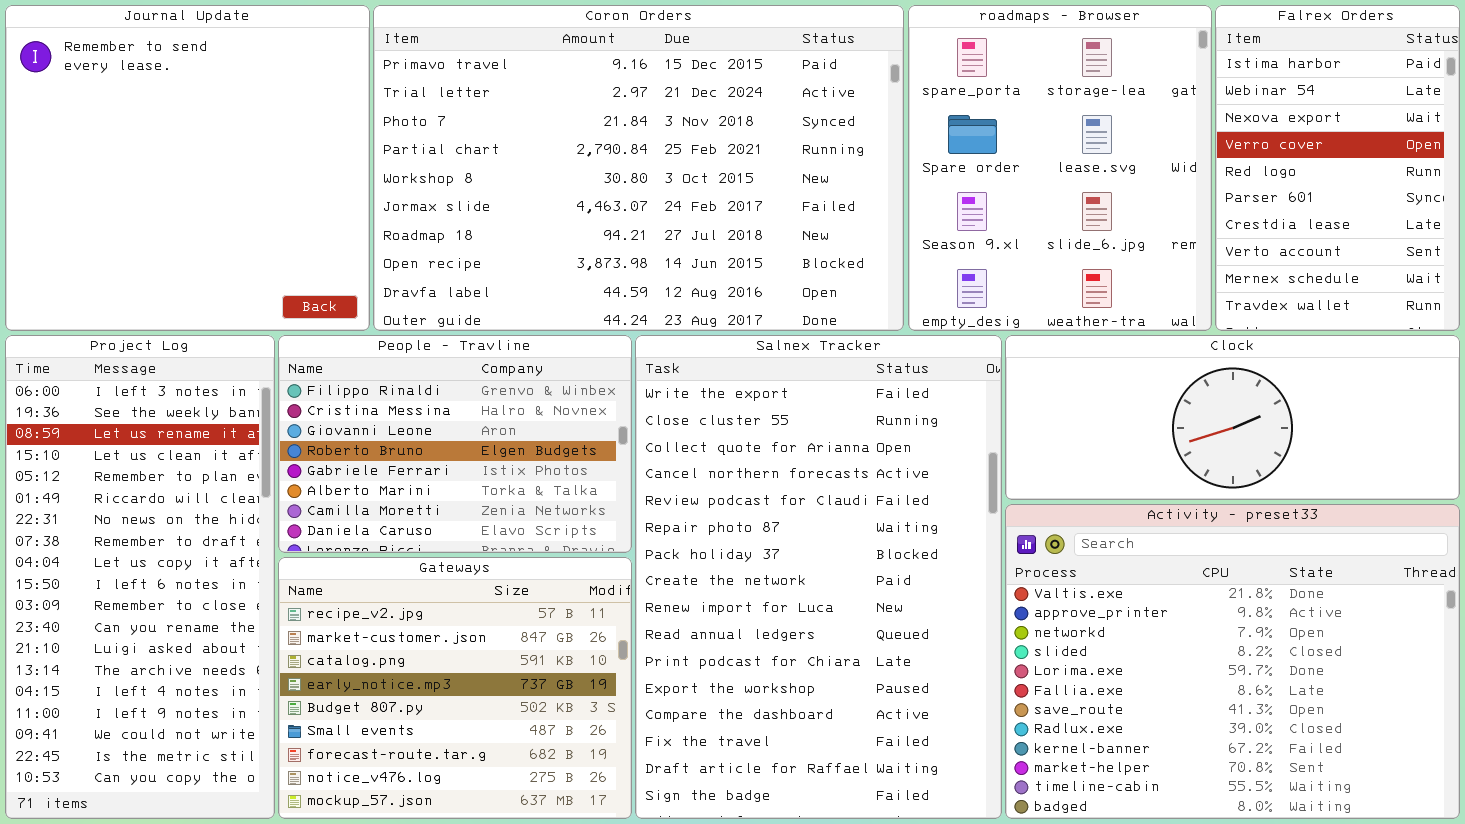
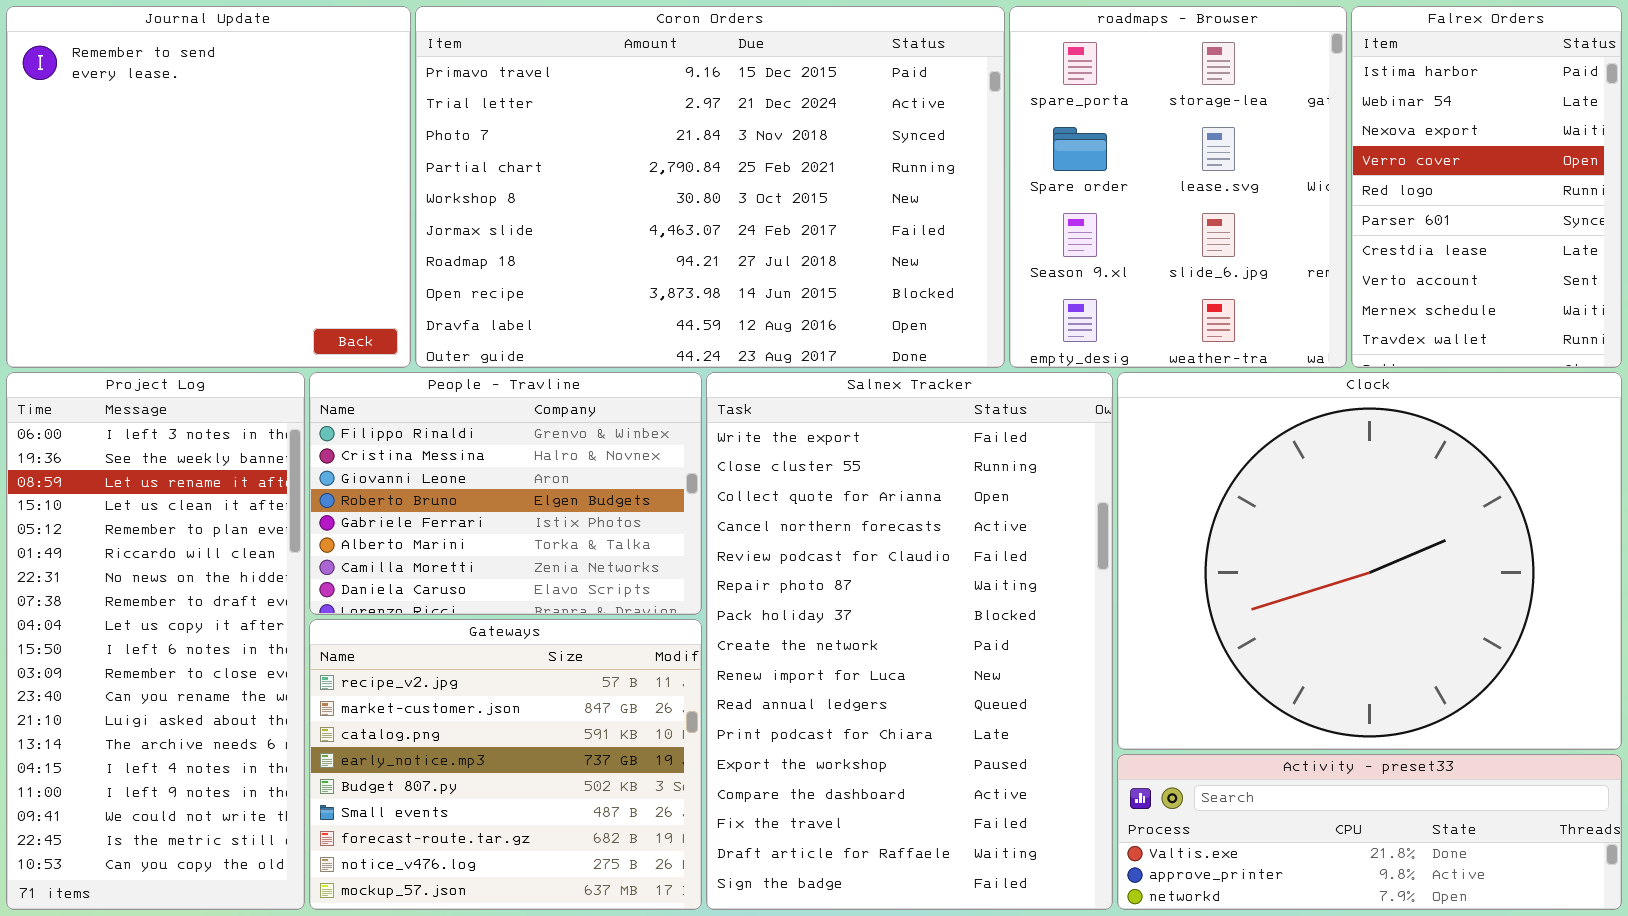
Clock: [1005,335,1460,500] -> [1117,372,1622,750], resized
Activity - preset33: [1005,504,1460,819] -> [1117,754,1622,910], resized

